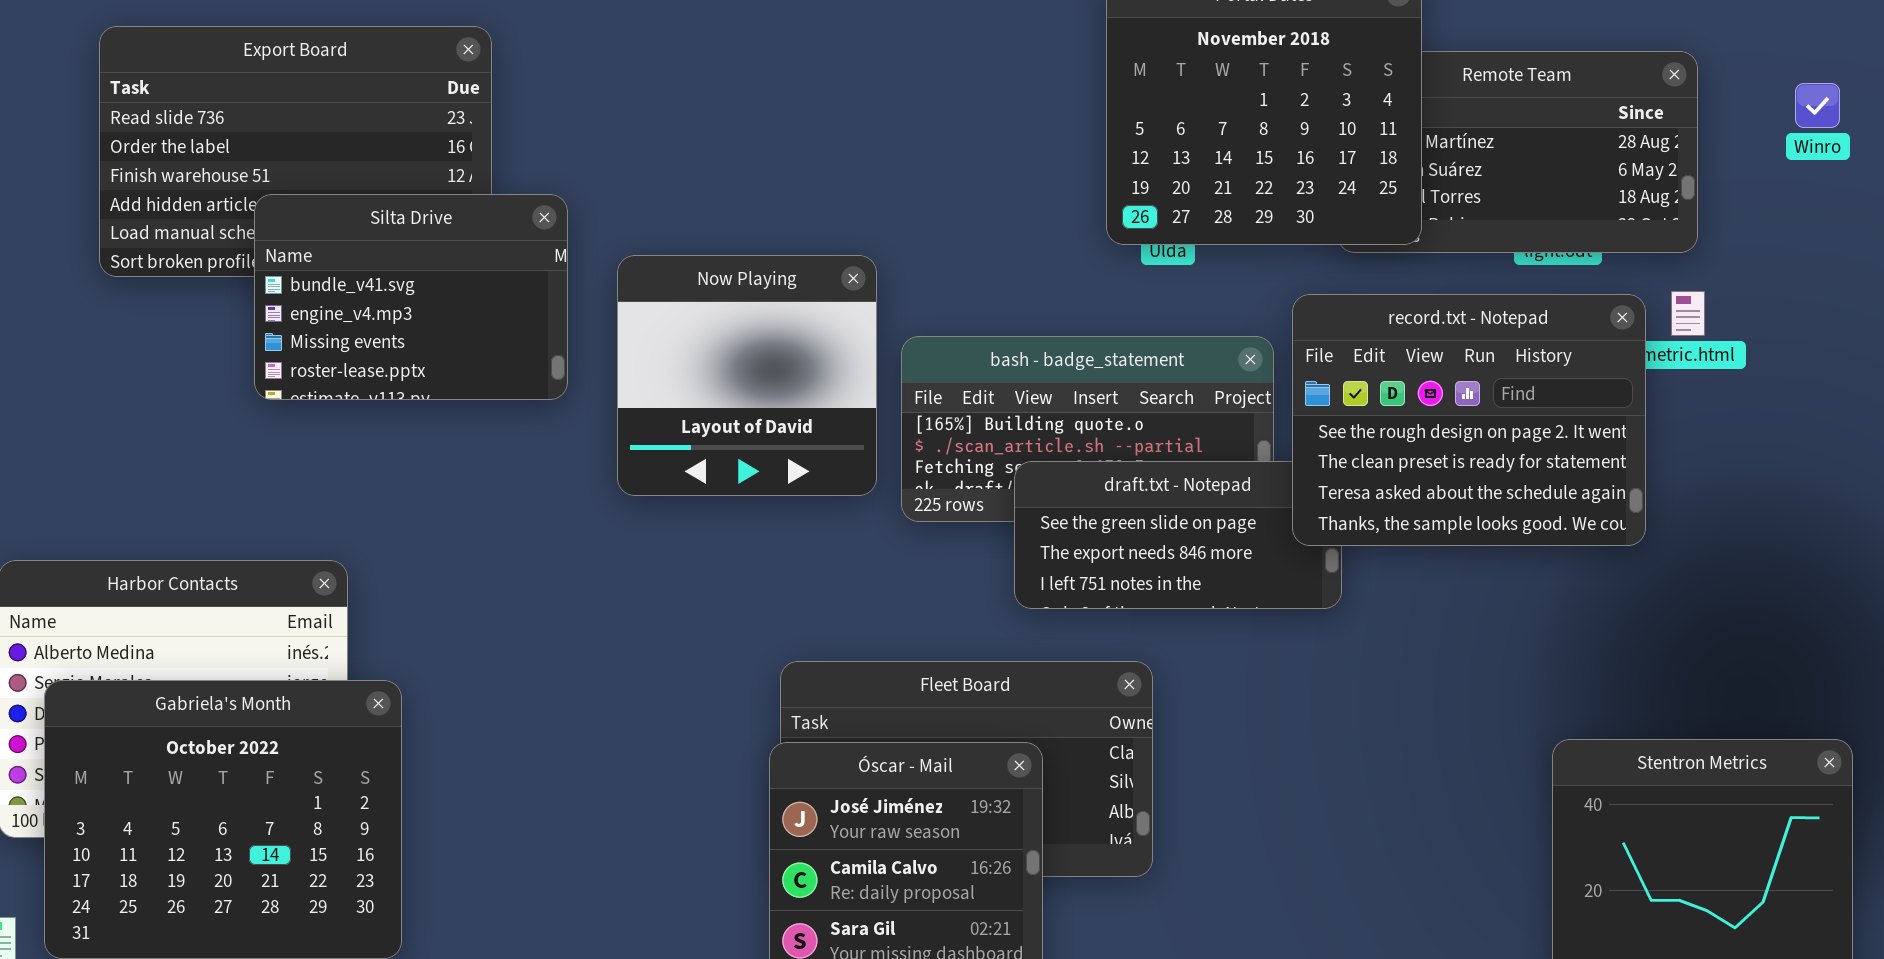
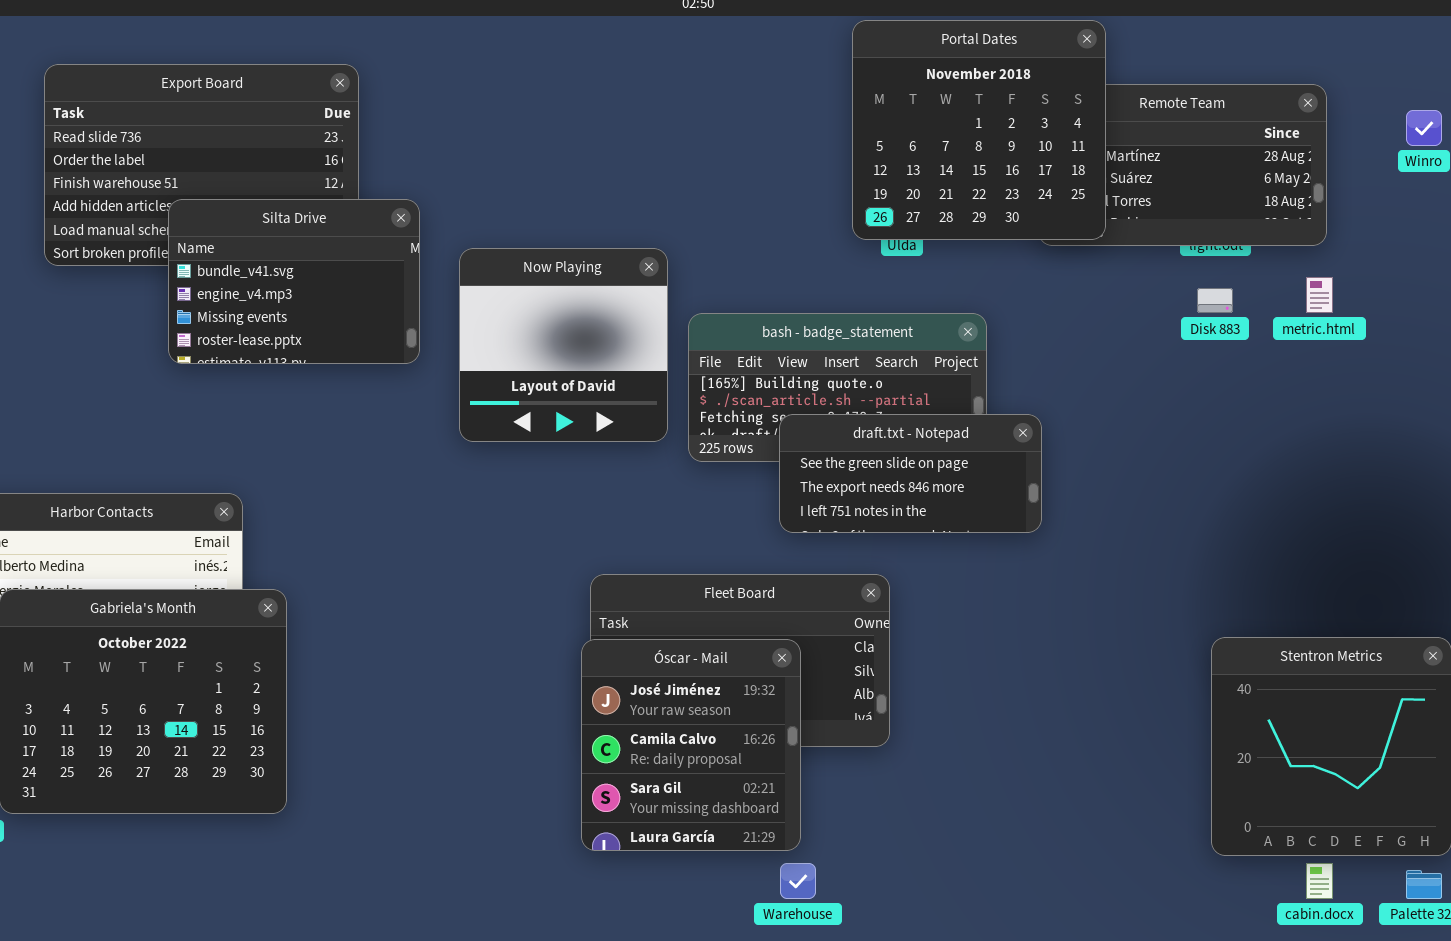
record.txt - Notepad: [1292,294,1646,546] -> none, closed

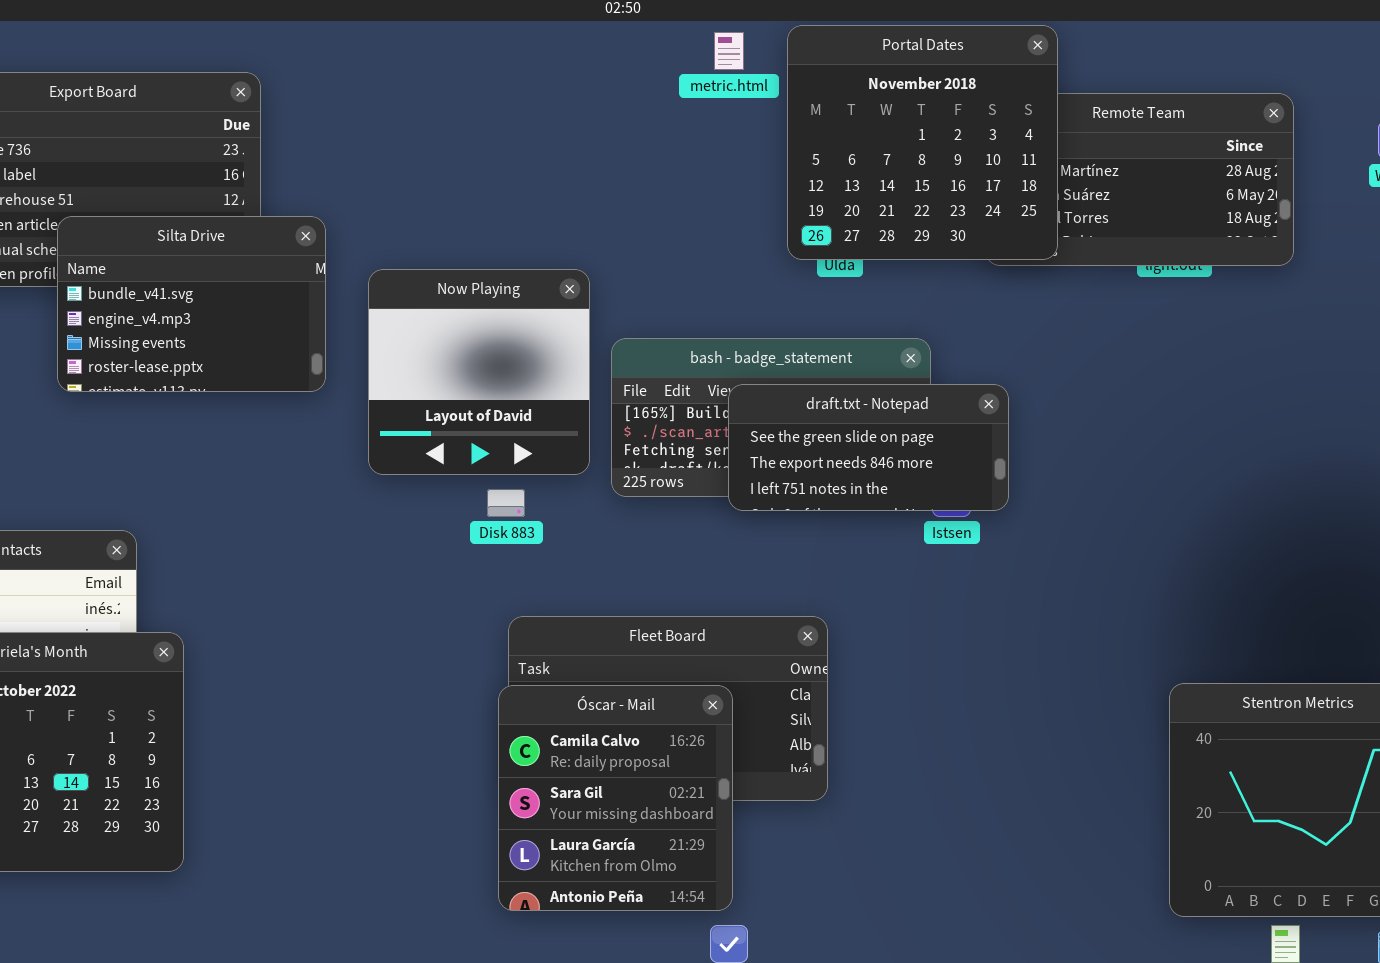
metric.html: [1306,277,1333,313] -> [714,32,744,70], moved
Disk 883: [1197,288,1233,313] -> [487,489,525,517], moved
draft.txt - Notepad: [779,414,1042,533] -> [728,384,1009,511], moved
Óscar - Mail: [581,639,801,851] -> [498,685,733,911], scrolled down 1 row

